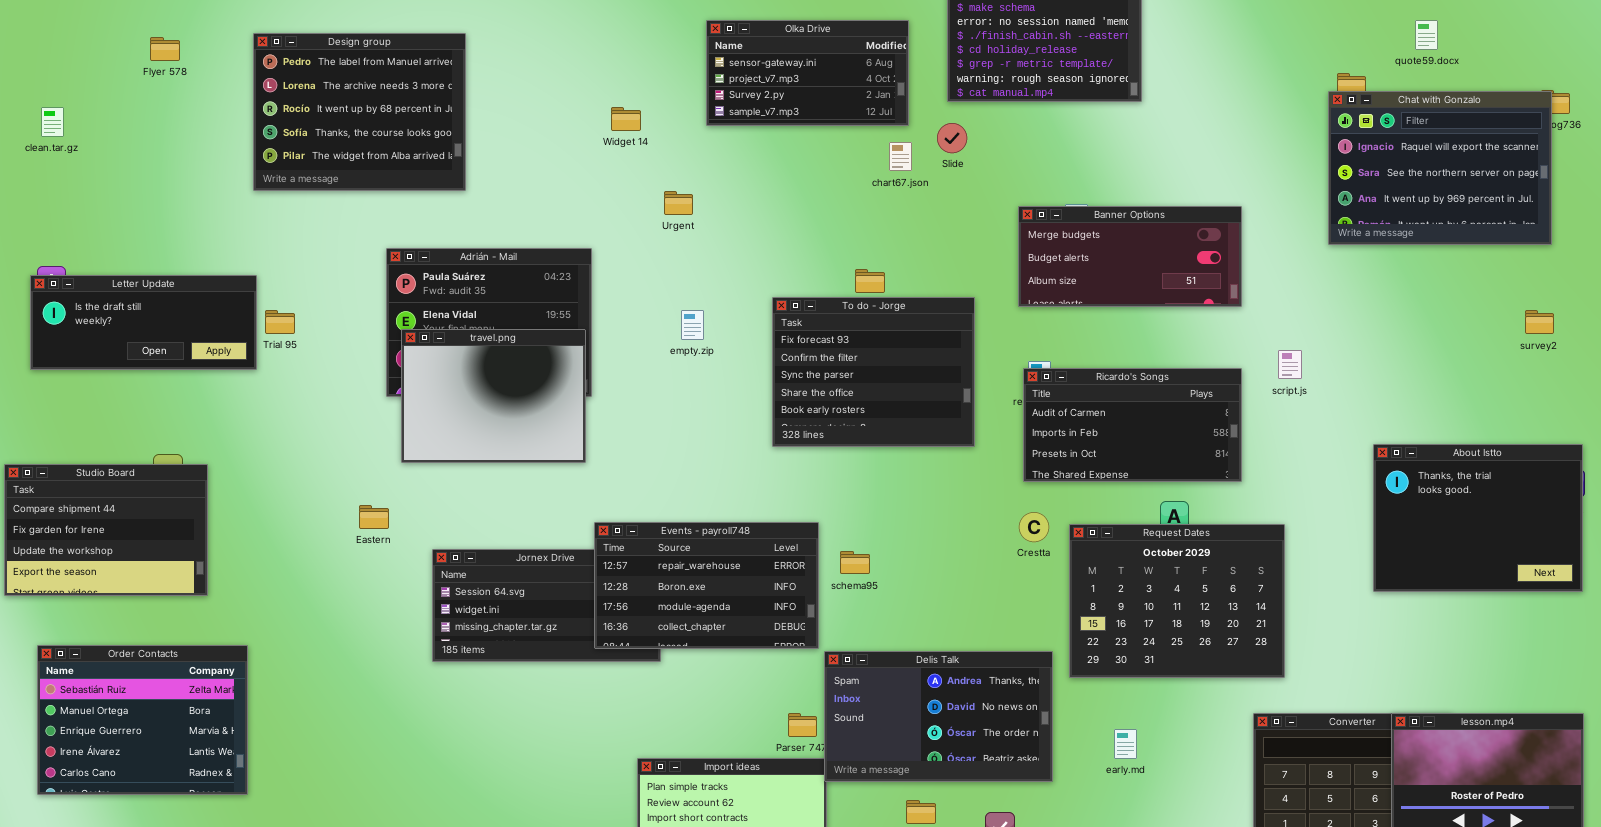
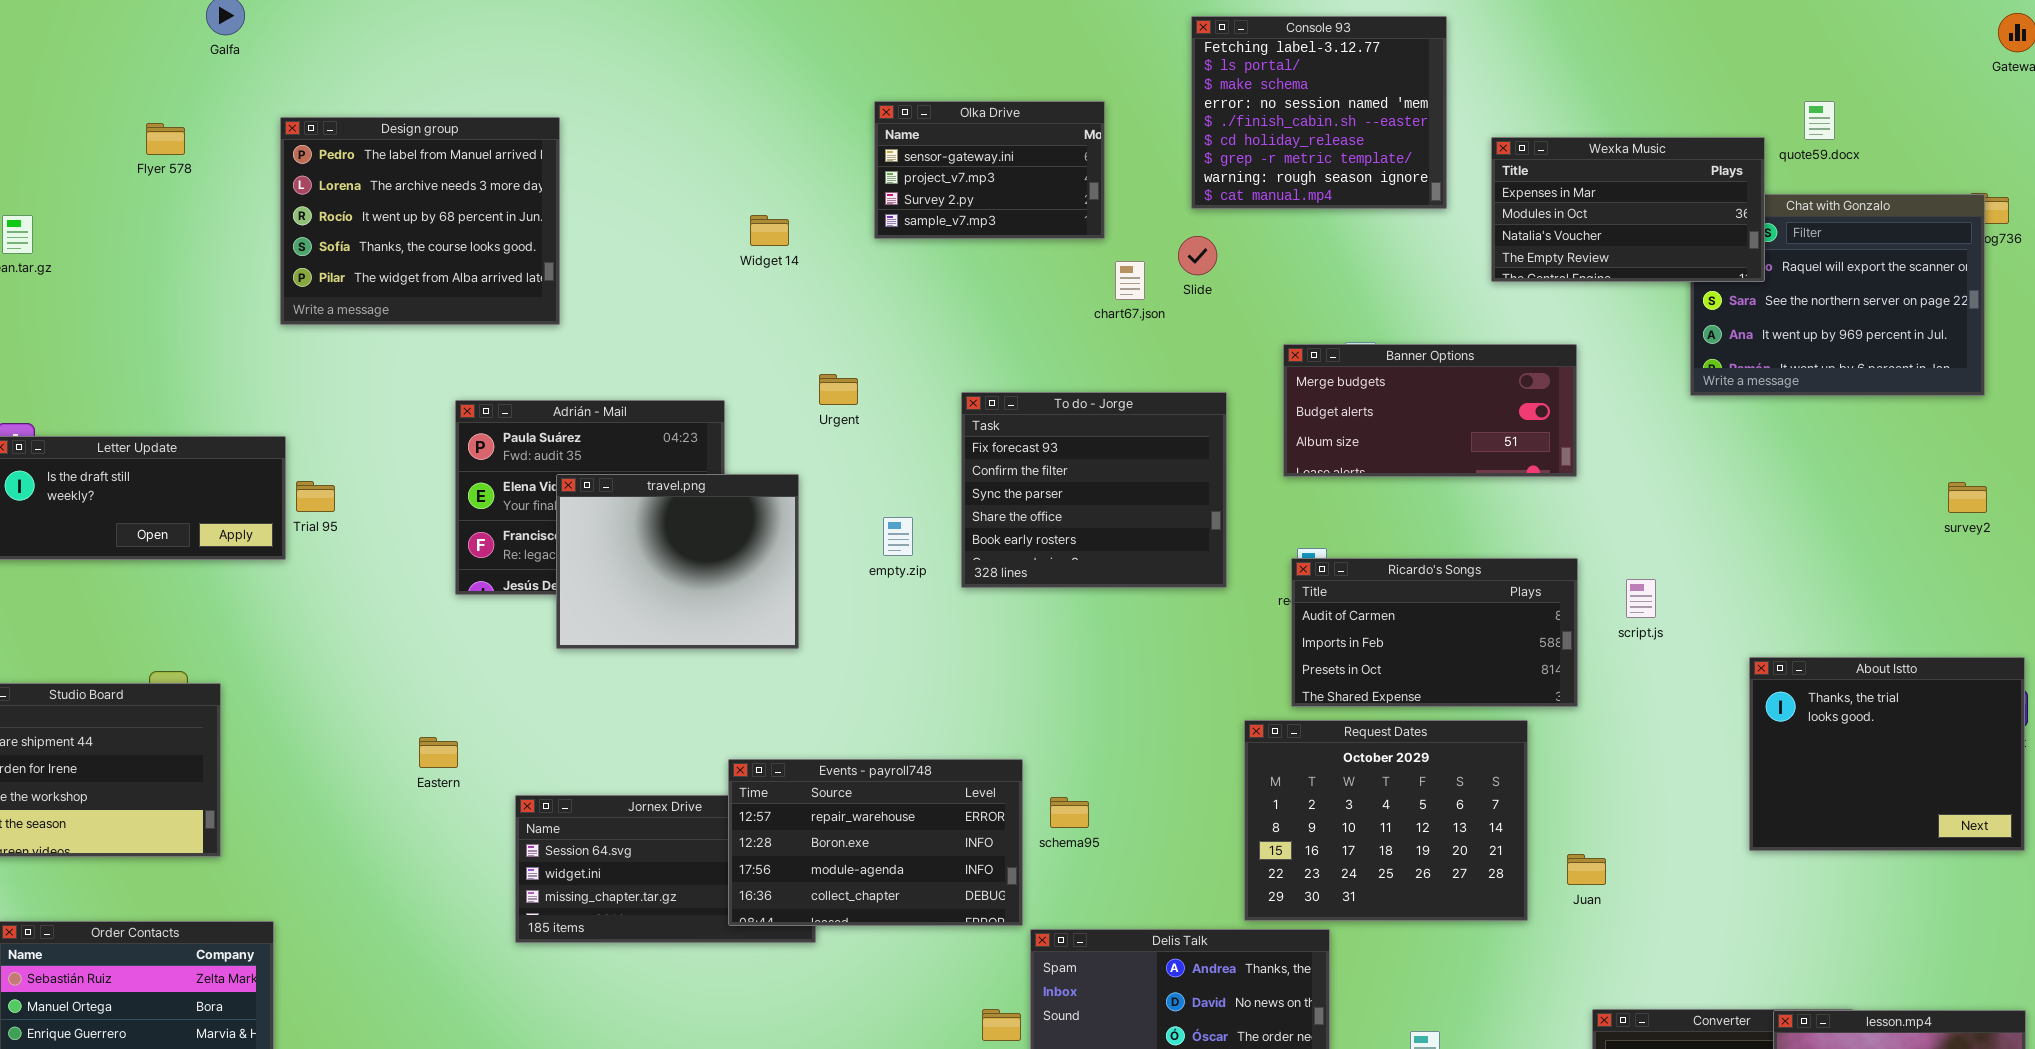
Olka Drive: [706,20,909,126] -> [874,101,1105,239], resized
Wexka Music: none -> [1491,137,1765,282], opened
Urgent: [664,191,693,215] -> [819,374,858,405], moved
To do - Jorge: [772,297,975,447] -> [961,392,1227,588], moved
empty.zip: [681,310,704,340] -> [883,517,913,556], moved
travel.png: [401,329,586,463] -> [556,474,799,649], moved
script.js: [1278,350,1302,379] -> [1626,579,1656,618], moved
Request Dates: [1069,524,1285,678] -> [1244,720,1528,921], moved

